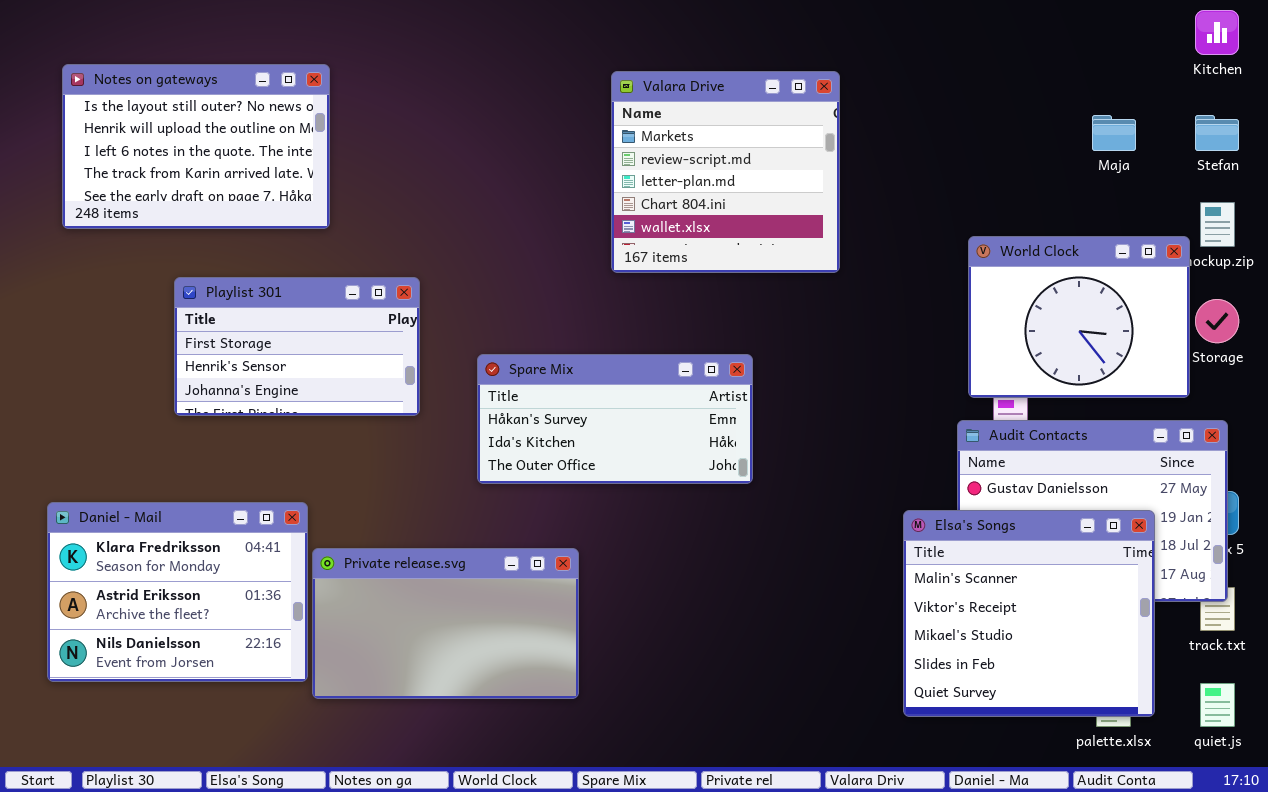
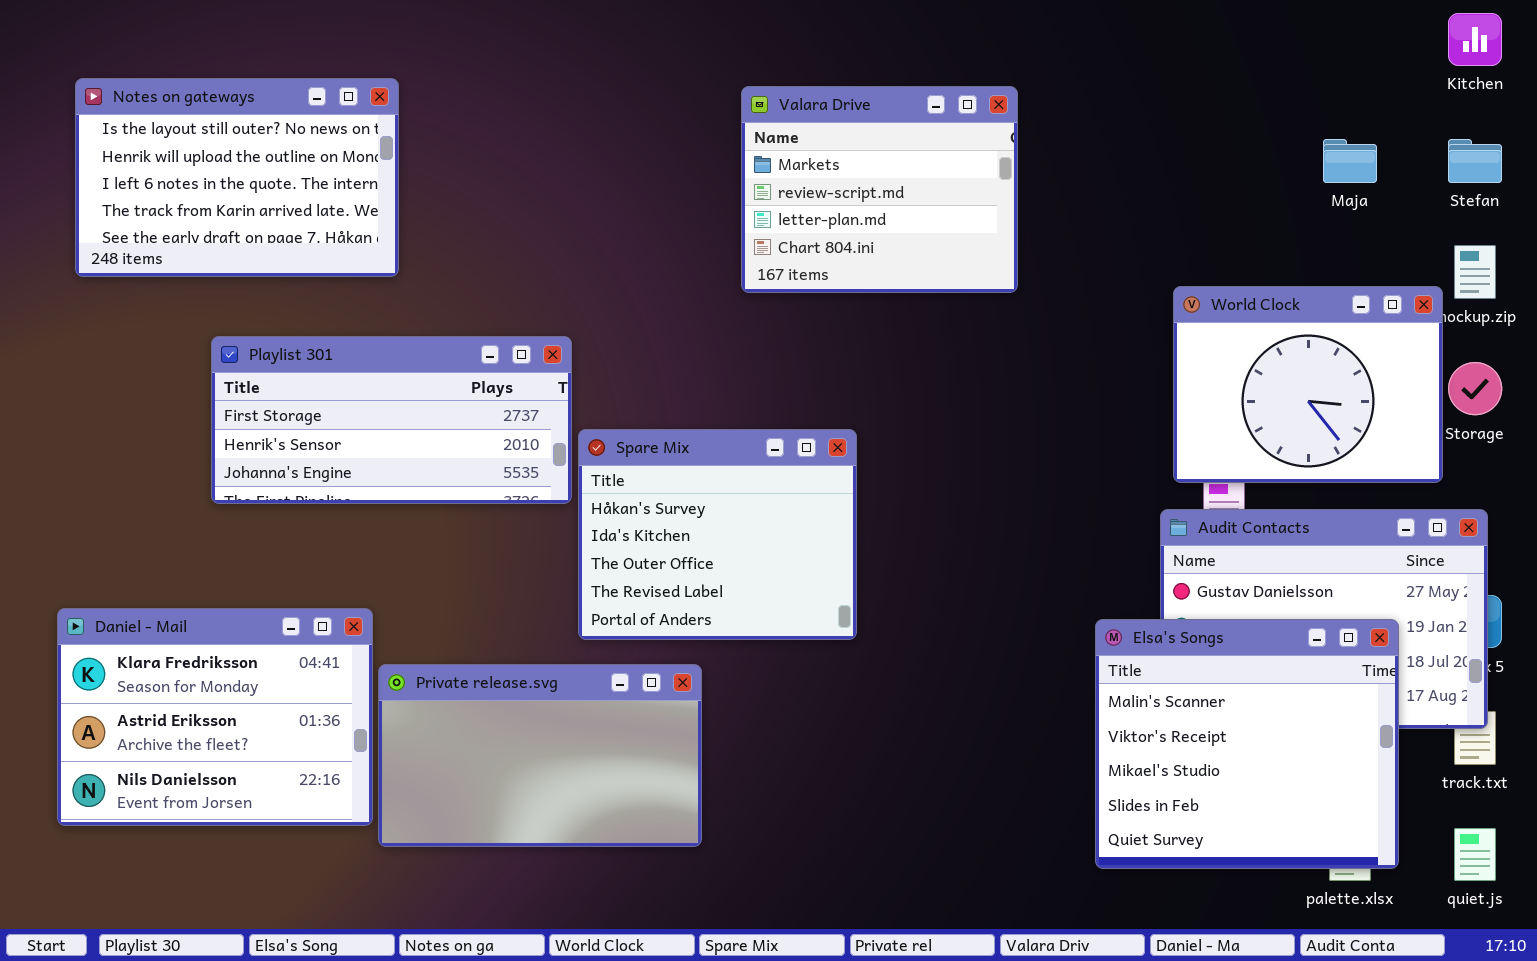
Valara Drive: [611,71,840,273] -> [741,86,1018,293], resized
Playlist 301: [174,277,420,416] -> [211,336,572,504], resized
Spare Mix: [477,354,753,484] -> [578,429,857,640], resized

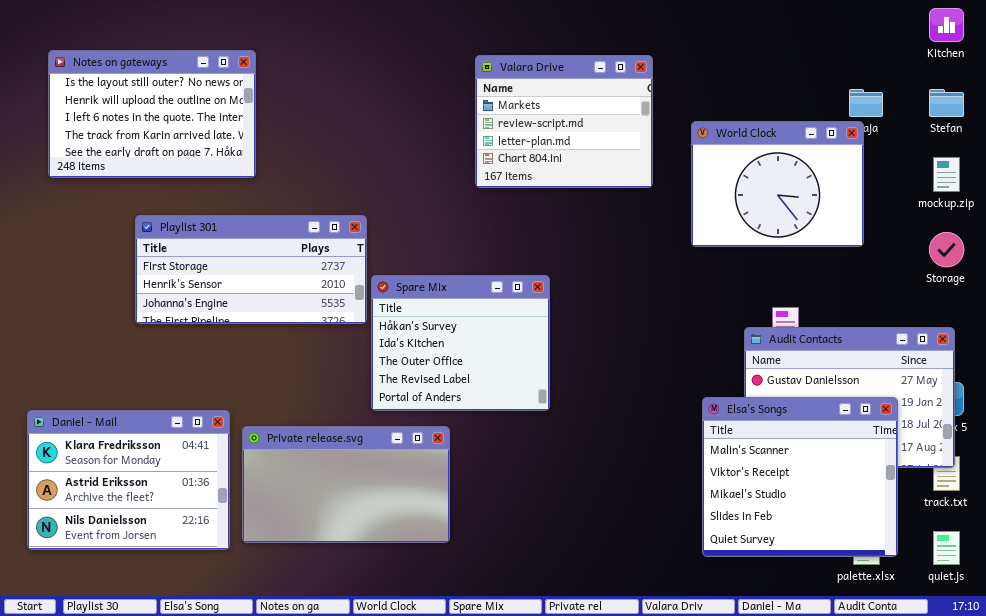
World Clock: [1173,286,1443,483] -> [691,121,864,247], moved
Daniel - Mail: [57,608,373,826] -> [27,410,230,550], moved

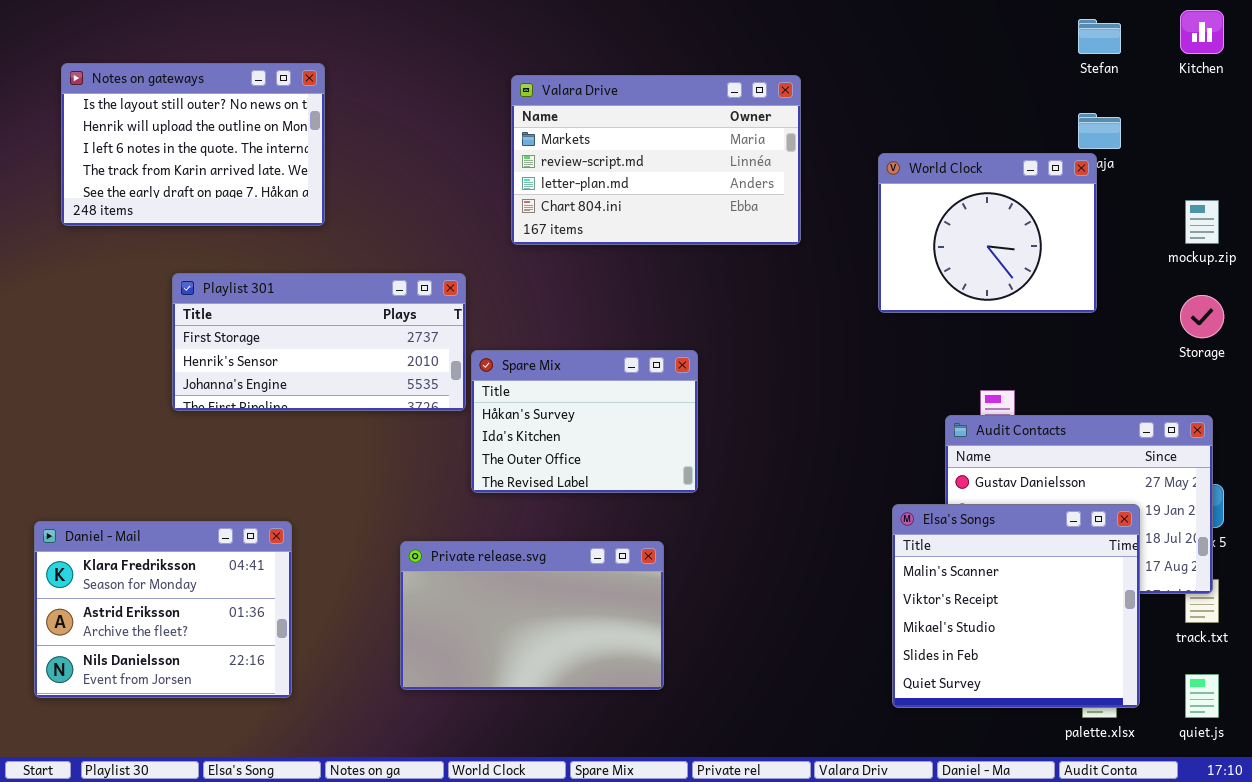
Valara Drive: [475,55,653,188] -> [511,75,801,245], moved, resized
Stefan: [929,89,964,117] -> [1078,19,1121,54], moved
Spare Mix: [371,275,550,411] -> [471,350,698,493], resized
Private release.svg: [242,426,450,543] -> [400,541,664,690], moved

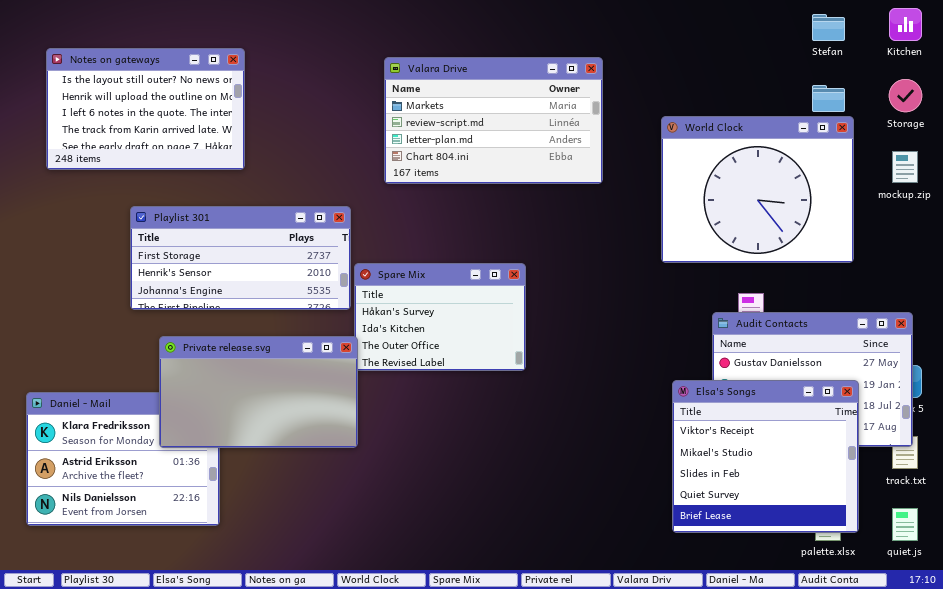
World Clock: [878,153,1097,313] -> [661,116,854,263], resized
Storage: [1180,295,1224,338] -> [889,79,922,112], moved
Elsa's Songs: [892,504,1140,708] -> [672,380,859,533], scrolled down 1 row
Private release.svg: [400,541,664,690] -> [159,336,358,448], moved

